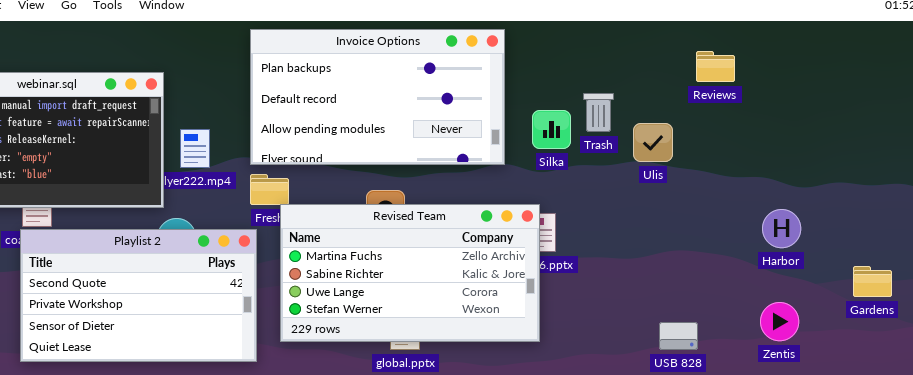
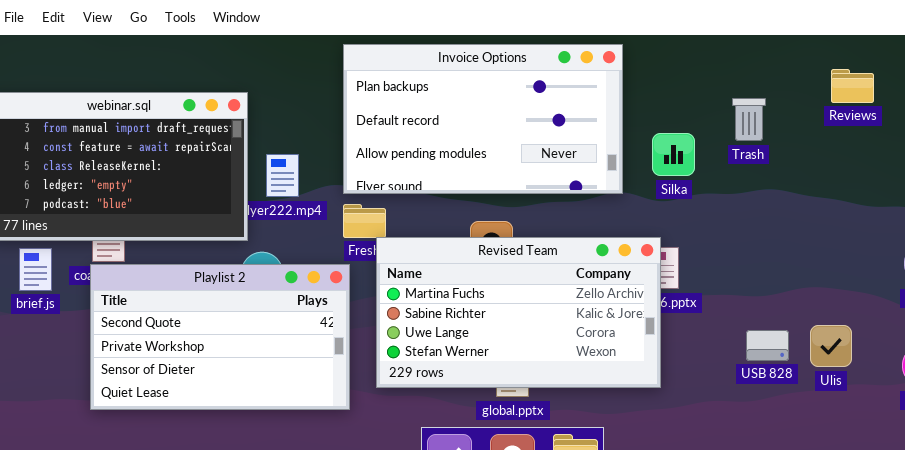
Trash: [583,93,614,132] -> [732,98,766,141], moved
Ulis: [633,123,673,162] -> [810,325,852,367], moved
USB 828: [659,322,698,350] -> [746,330,789,361], moved

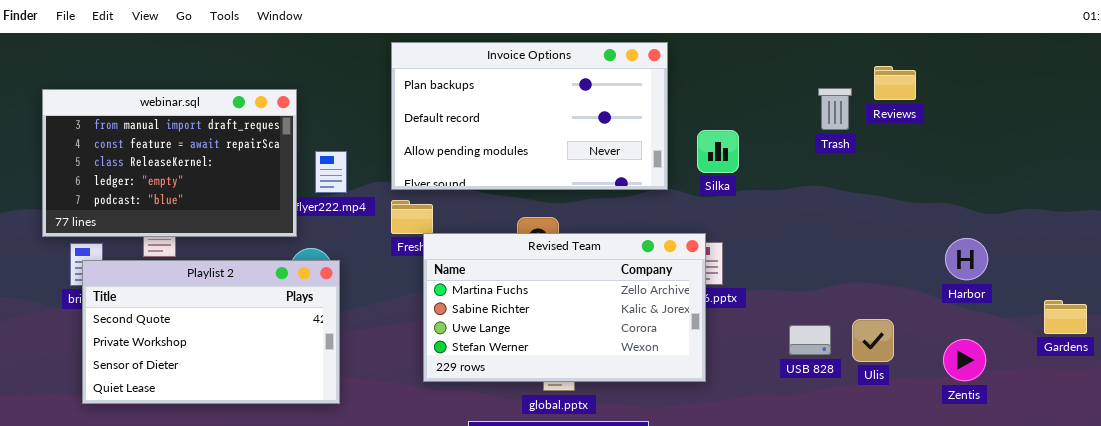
Trash: [732,98,766,141] -> [818,88,852,130], moved
Playlist 2: [90,264,350,410] -> [82,260,340,404], moved

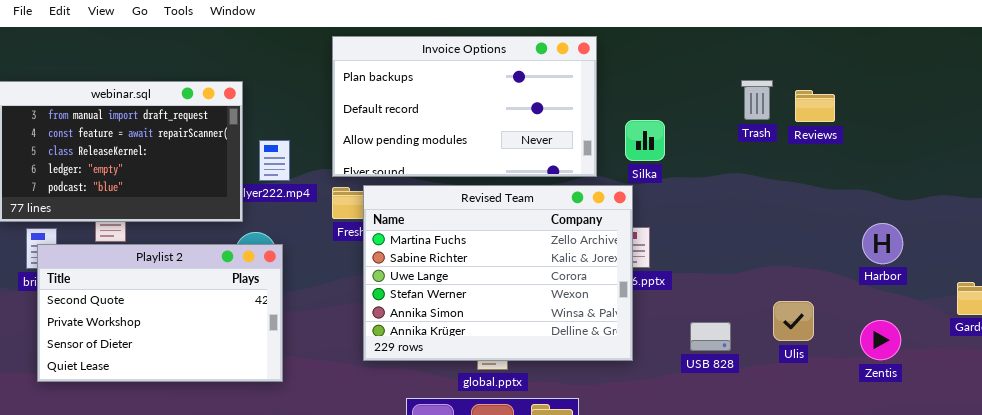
Reviews: [874,66,916,100] -> [795,90,835,122], moved
Revised Team: [423,233,706,382] -> [363,185,633,361], resized
USB 828: [789,325,831,355] -> [690,322,731,351], moved

